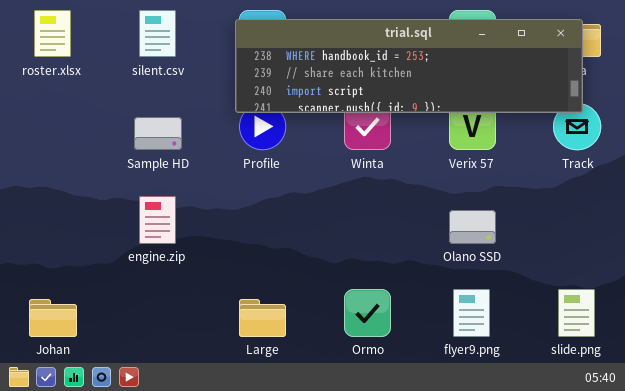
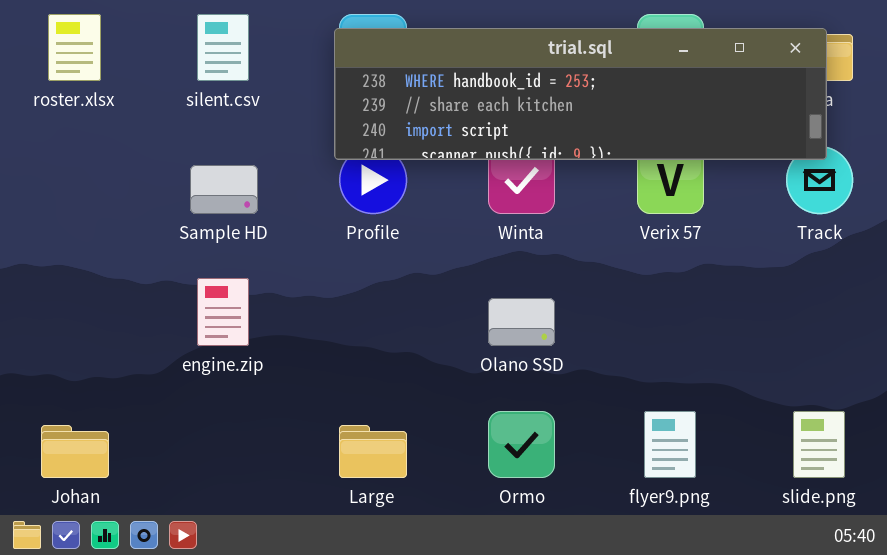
Olano SSD: [449,210,496,244] -> [488,298,555,346], moved

